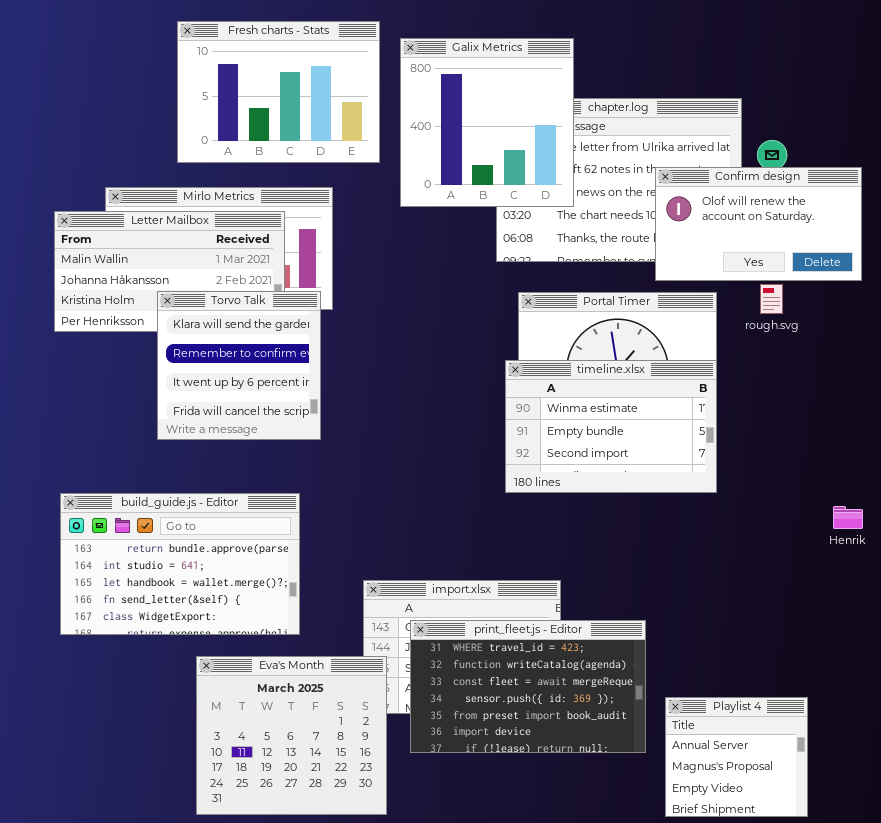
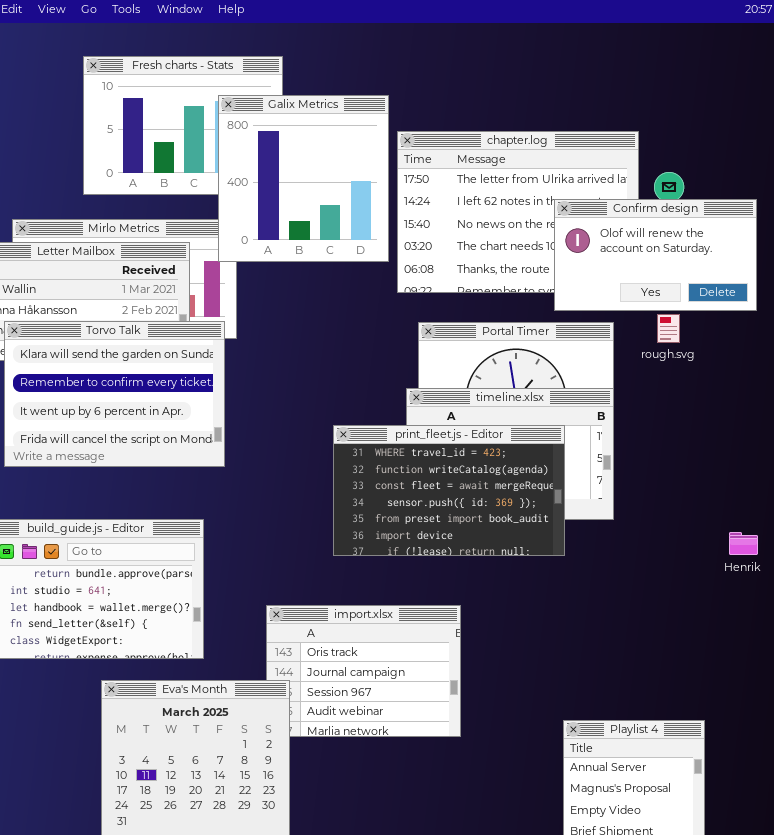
Galix Metrics: [400,38,574,207] -> [218,95,389,262], moved
Torvo Talk: [157,291,321,440] -> [4,321,225,467], resized
print_fleet.js - Editor: [410,620,646,753] -> [333,425,565,556], moved

